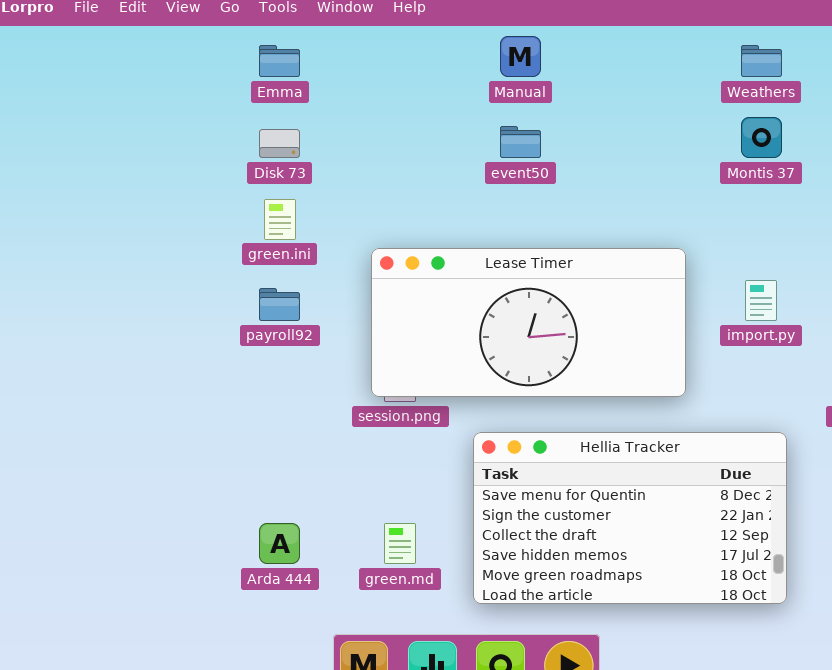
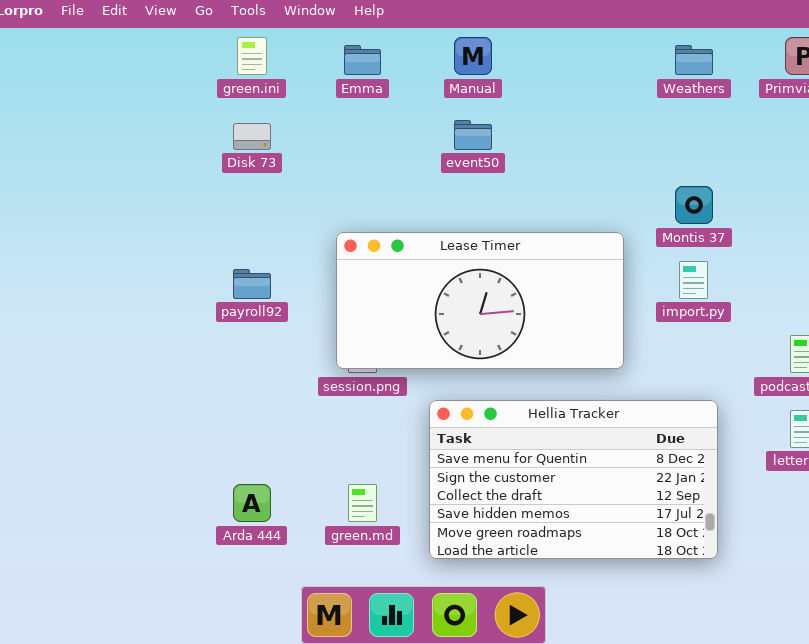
Emma: [259,45,300,77] -> [344,45,381,75], moved
Montis 37: [741,117,782,158] -> [675,186,713,224], moved
green.ini: [264,199,296,240] -> [237,37,267,75], moved

